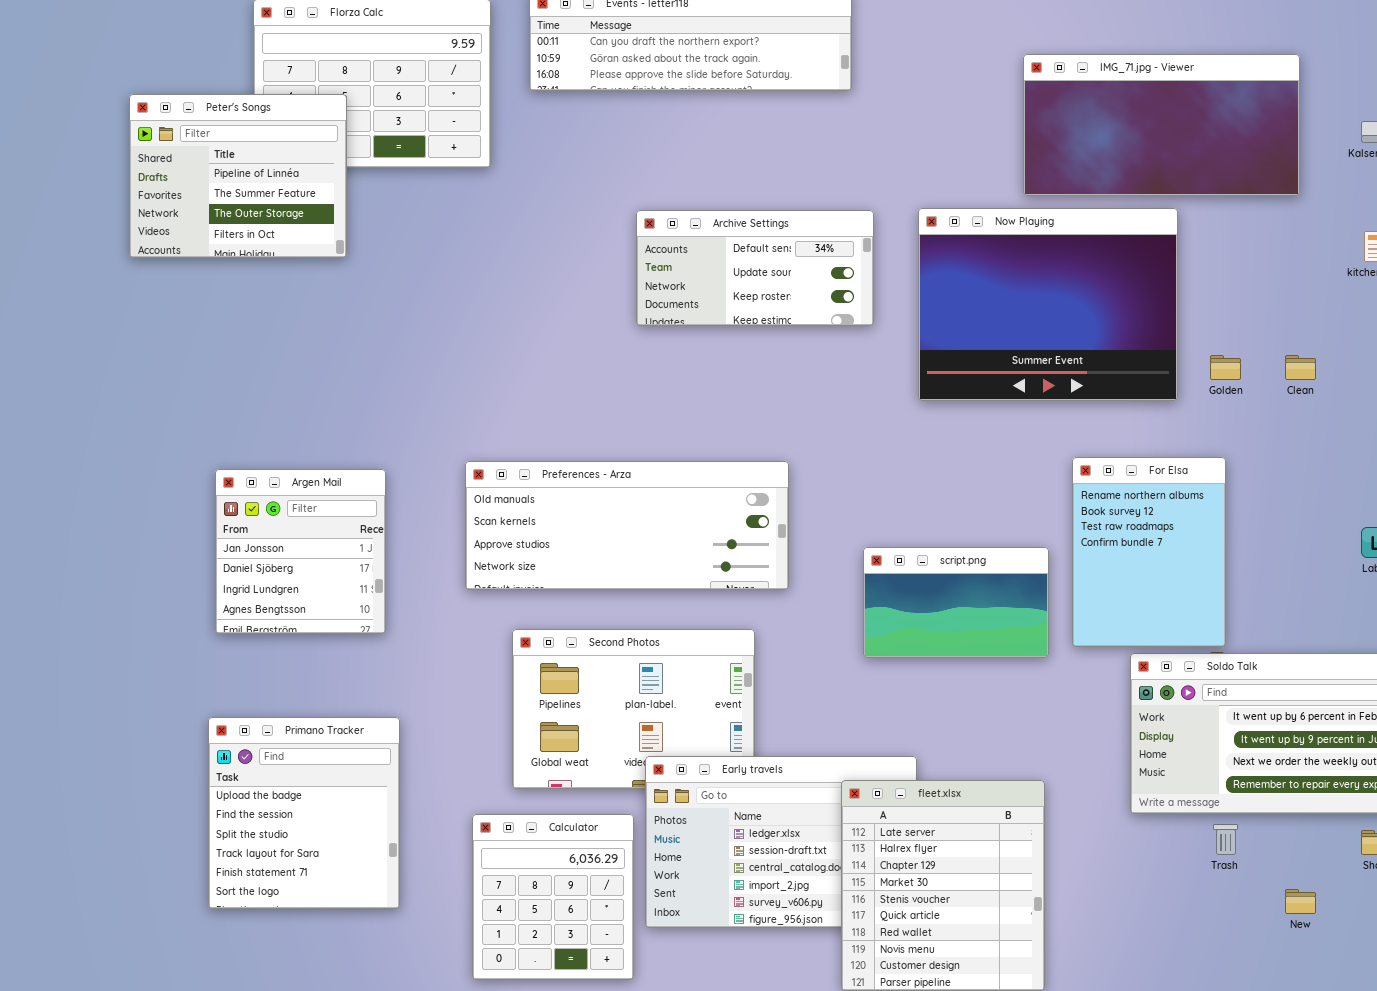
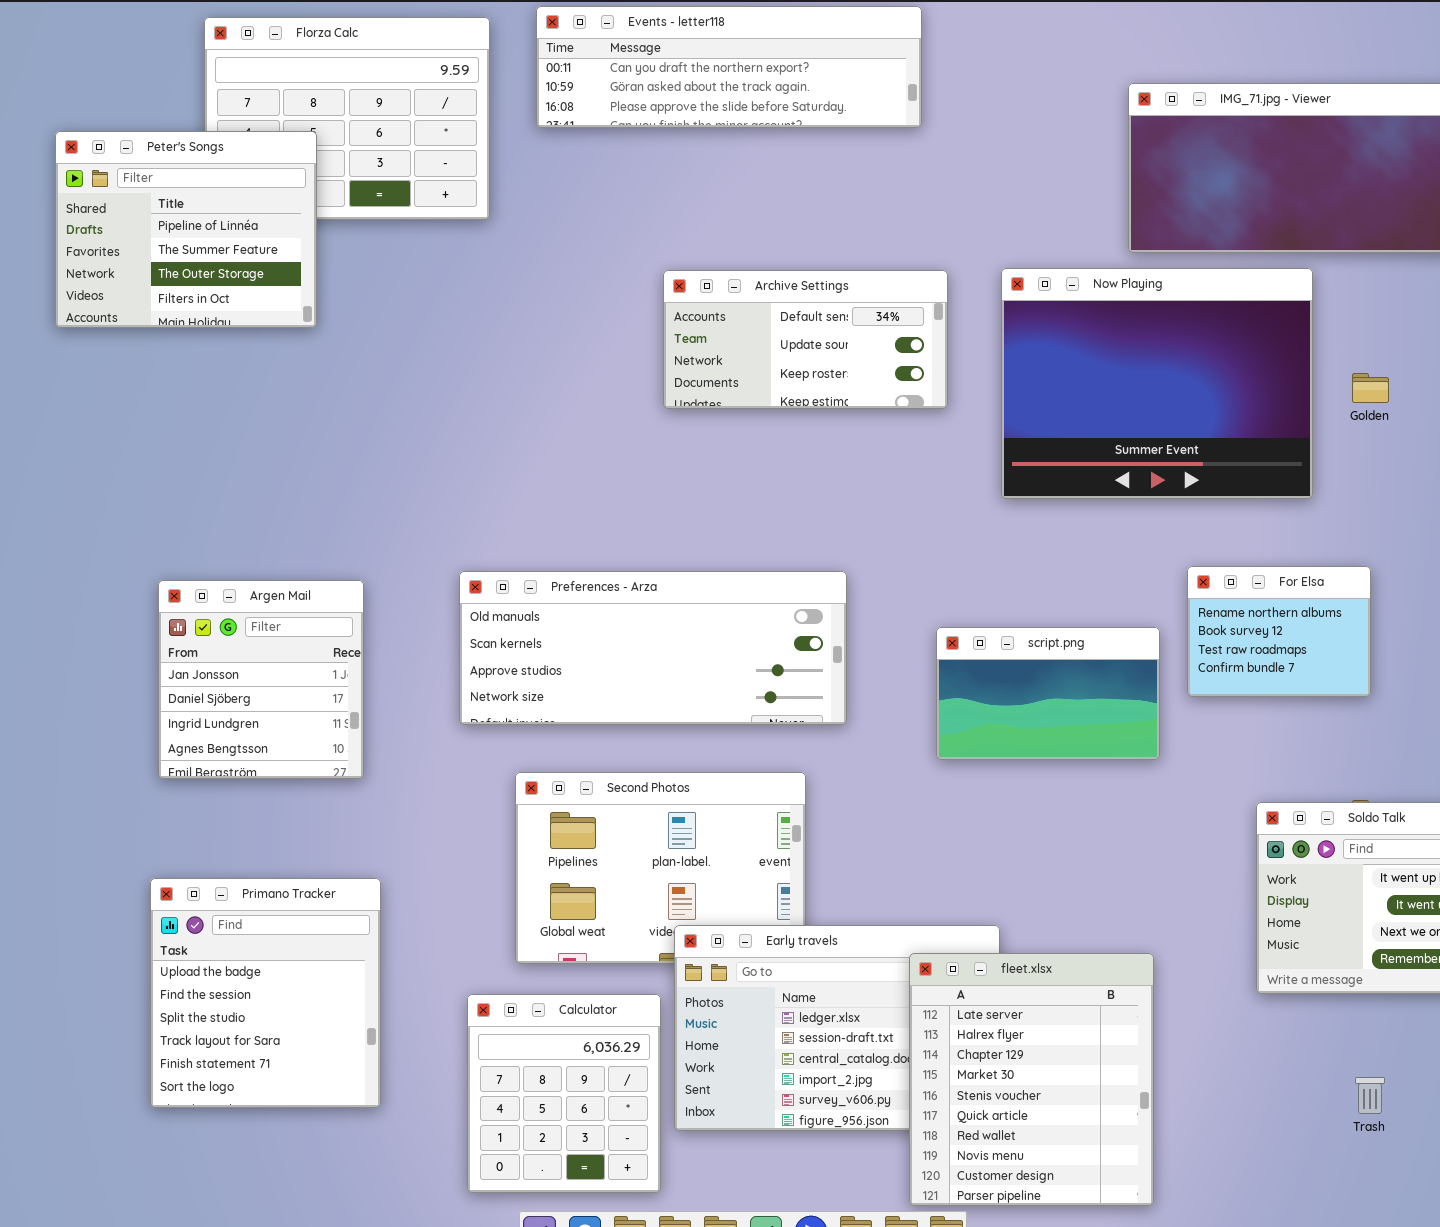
Golden: [1210,355,1241,380] -> [1352,373,1389,403], moved
For Elsa: [1072,457,1226,647] -> [1187,566,1371,697], resized
script.png: [863,547,1049,658] -> [936,627,1160,760], moved
Trash: [1213,824,1238,855] -> [1355,1077,1385,1114], moved

